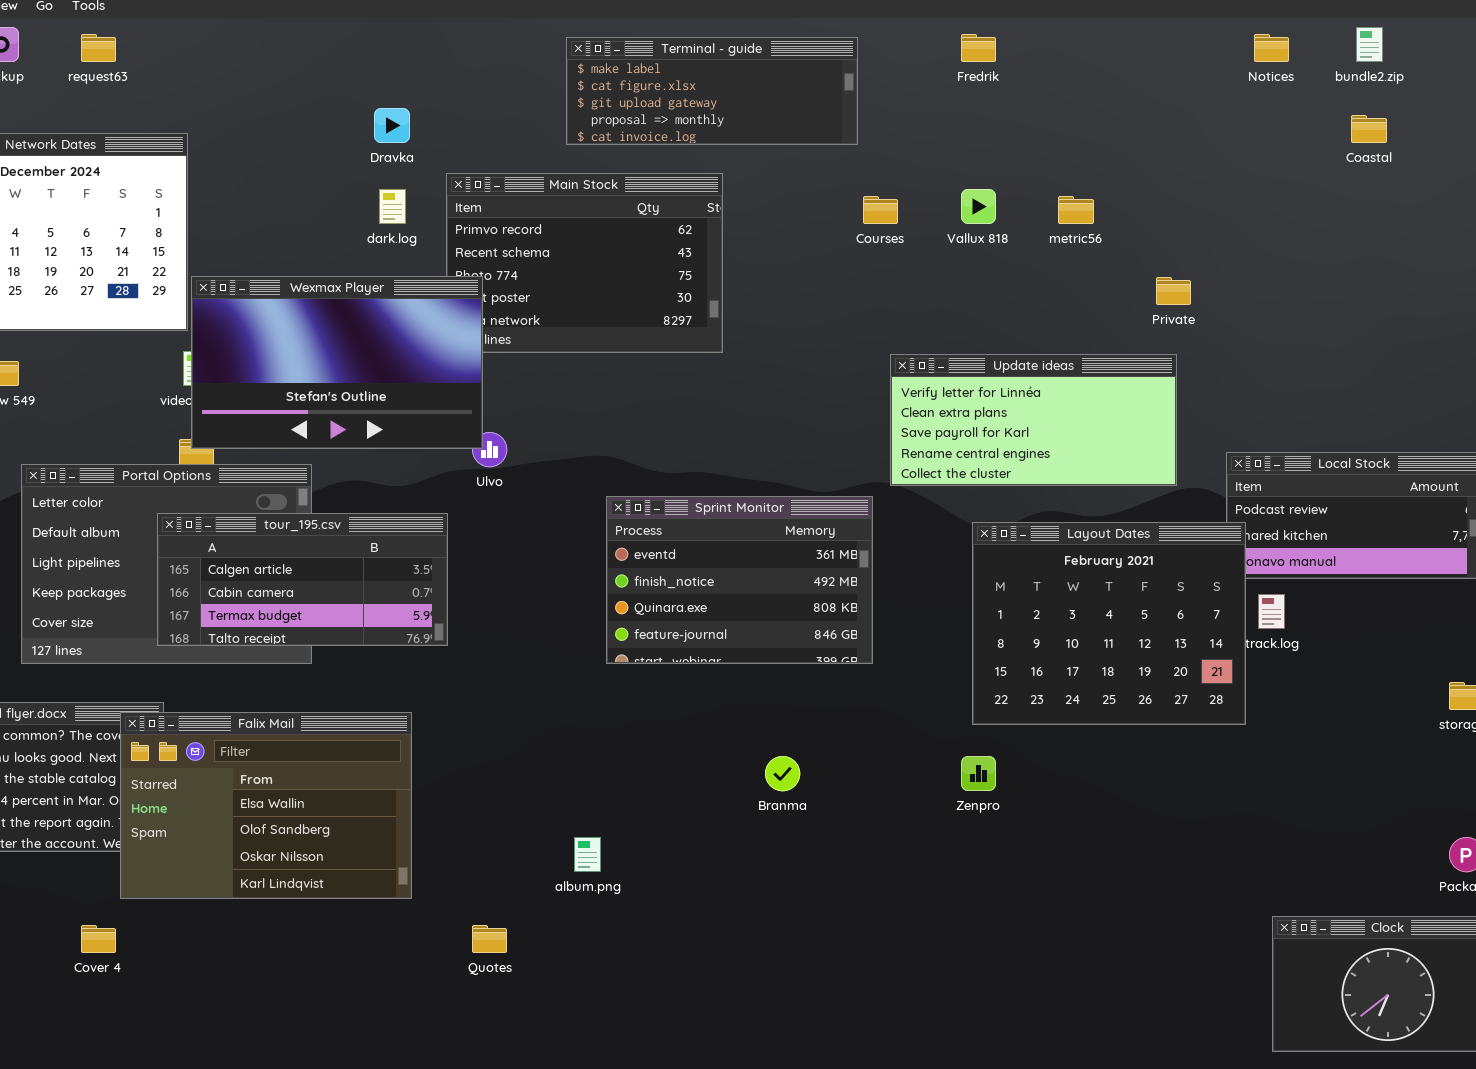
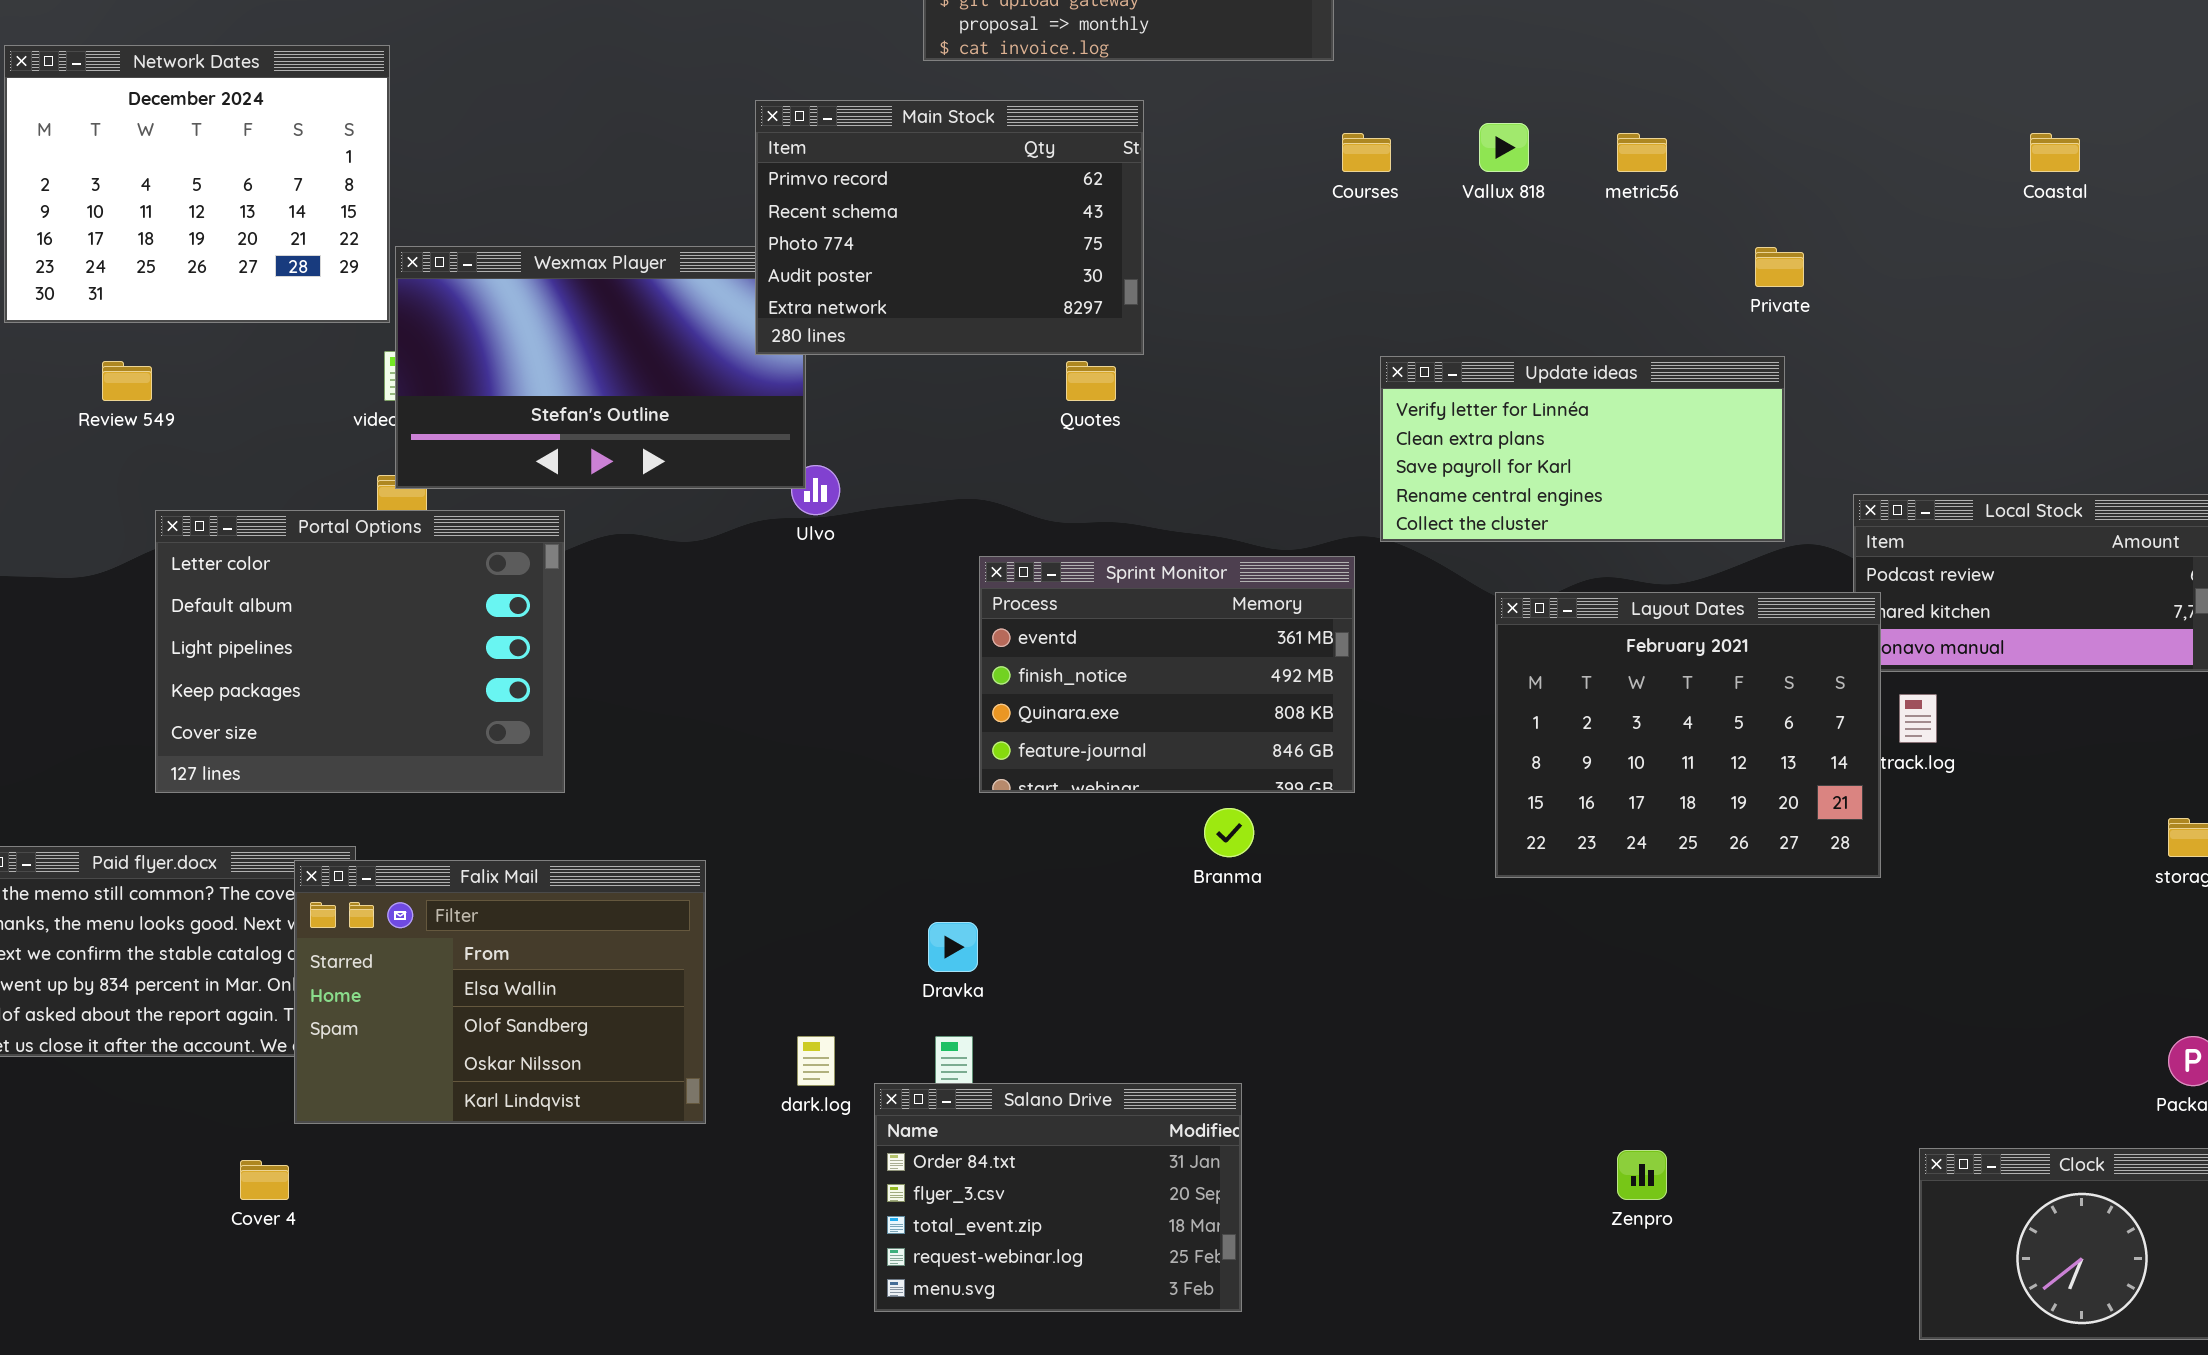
Dravka: [374,108,410,143] -> [928,922,978,972], moved
Coastal: [1351,115,1387,143] -> [2030,133,2080,172], moved
Main Stock: [446,173,723,353] -> [755,100,1144,355], raised
dark.log: [379,189,406,224] -> [797,1036,835,1086], moved
tour_195.csv: [157,513,448,646] -> none, closed
Branma: [765,756,800,791] -> [1204,808,1254,857], moved
Zenpro: [961,756,996,791] -> [1617,1150,1667,1200], moved
Salano Drive: none -> [874,1083,1242,1312], opened
Quotes: [472,925,507,953] -> [1066,361,1116,401], moved

